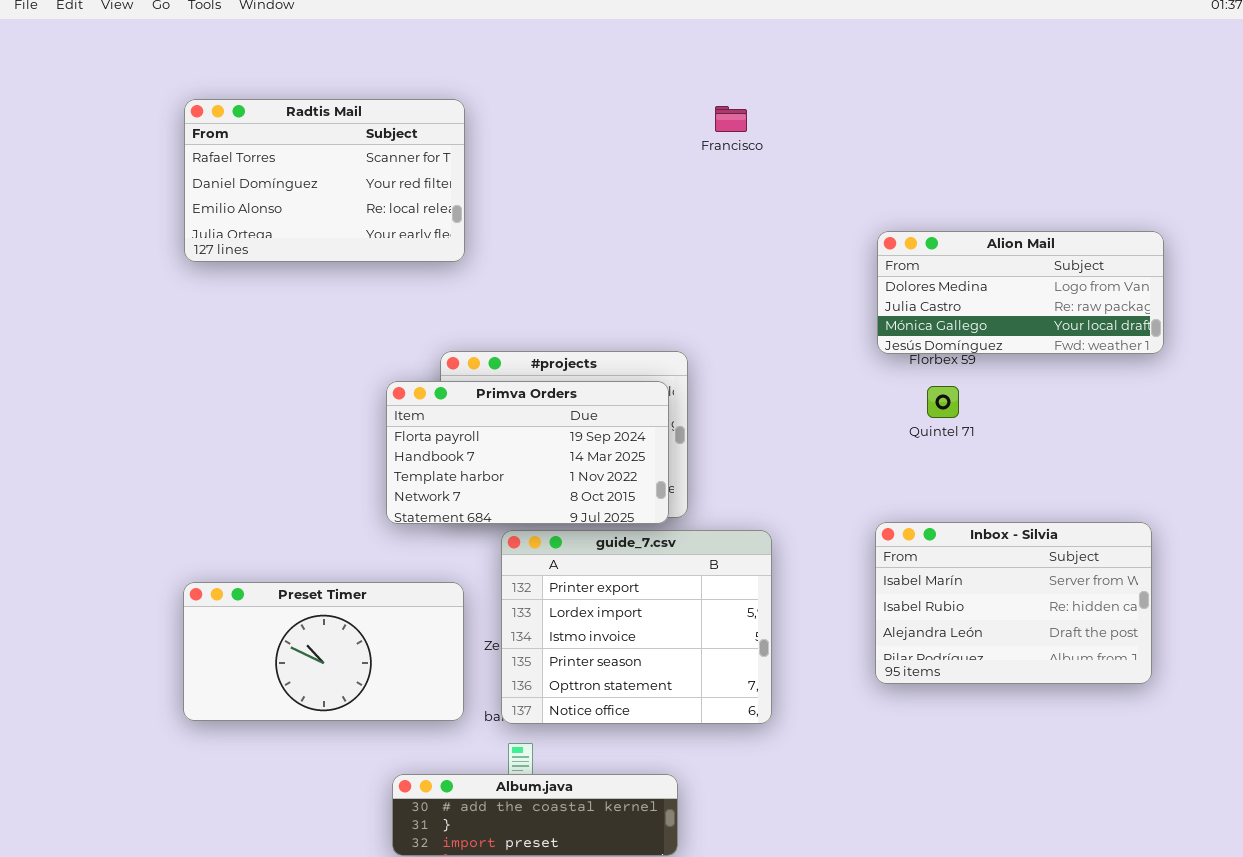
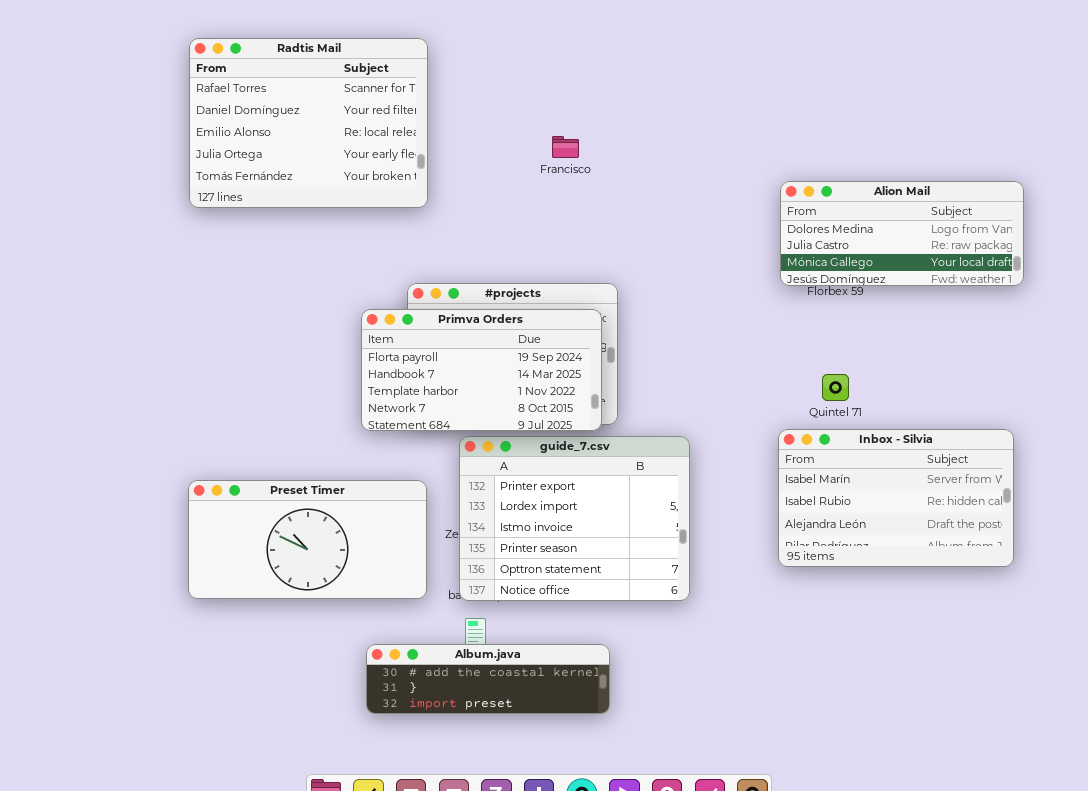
Radtis Mail: [184,99,465,262] -> [189,38,428,208], resized
Francisco: [715,106,747,132] -> [552,136,579,158], moved
Quintel 71: [927,386,959,418] -> [822,374,849,401], moved

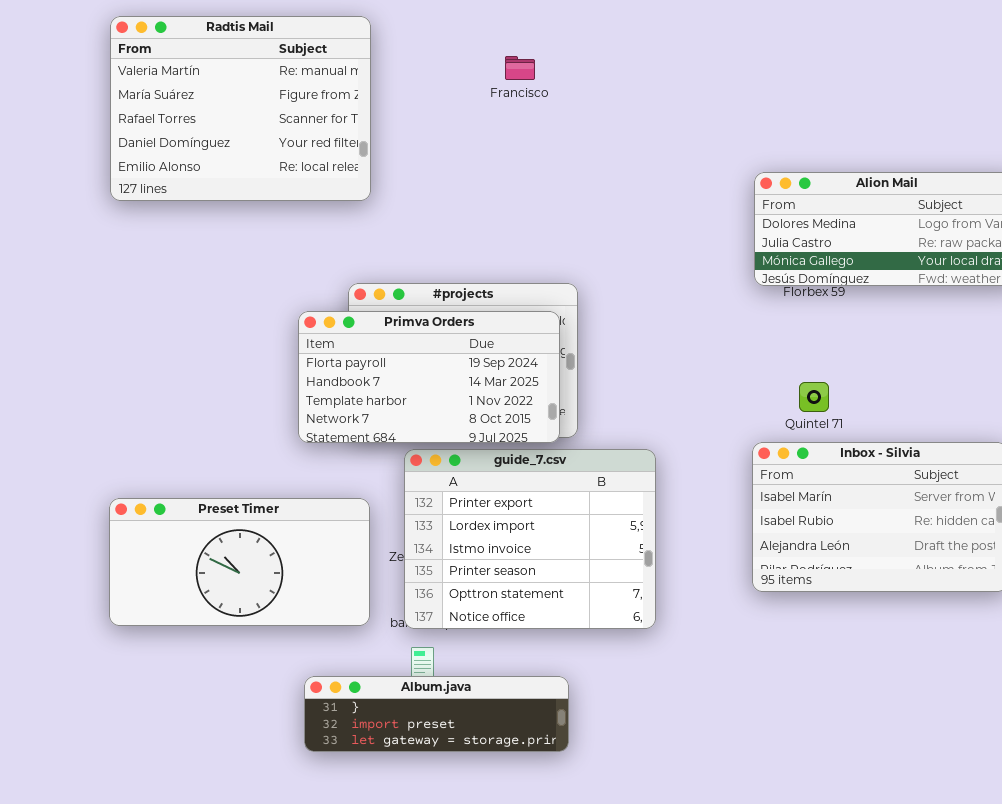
Radtis Mail: [189,38,428,208] -> [110,16,371,201], scrolled up 2 rows
Francisco: [552,136,579,158] -> [505,56,535,80], moved
Album.java: [366,644,610,714] -> [304,676,569,752], scrolled down 1 row

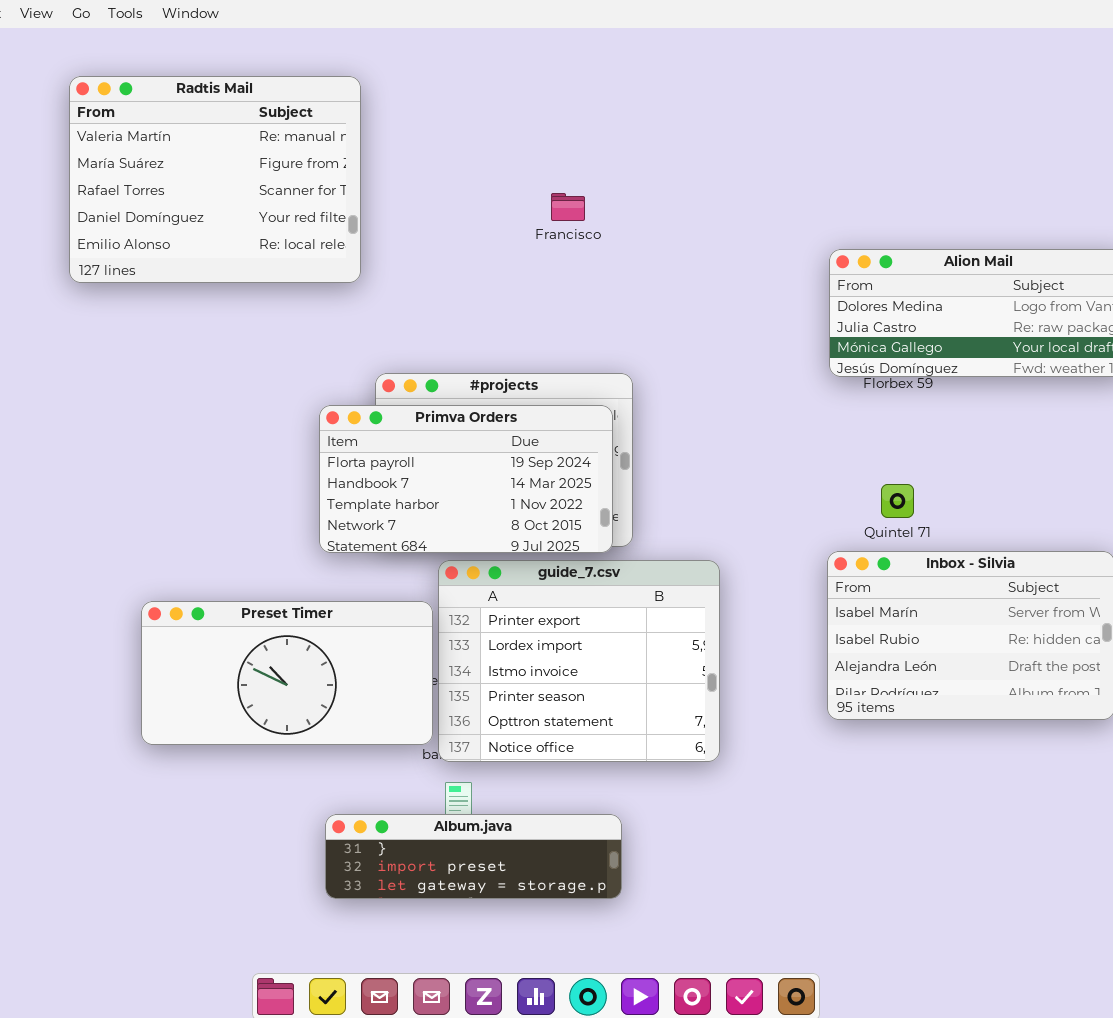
Radtis Mail: [110,16,371,201] -> [69,76,361,283], moved
Francisco: [505,56,535,80] -> [551,193,585,221], moved
Preset Timer: [109,498,370,626] -> [141,601,433,745], moved

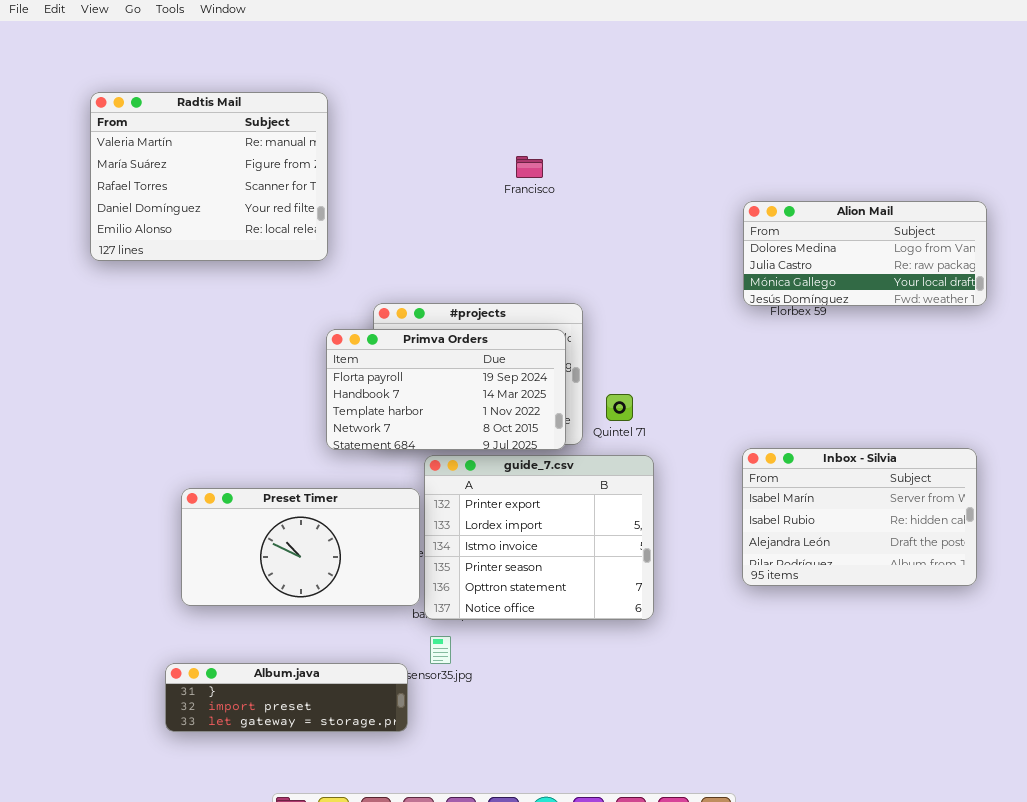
Radtis Mail: [69,76,361,283] -> [90,92,328,261], moved
Quintel 71: [881,484,914,518] -> [606,394,633,421], moved
Album.java: [325,814,622,899] -> [165,663,408,732], moved

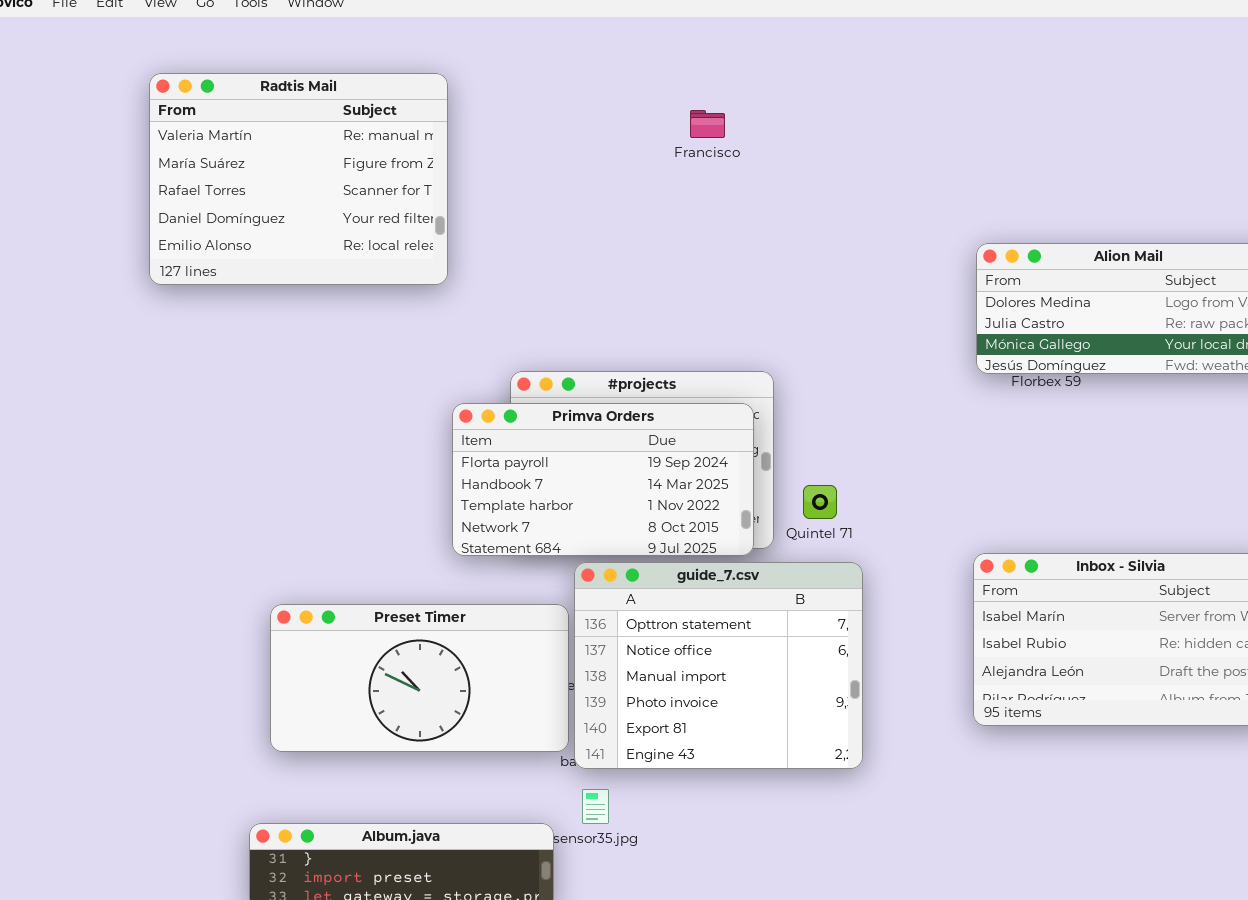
Radtis Mail: [90,92,328,261] -> [149,73,448,285], moved
Francisco: [516,156,543,178] -> [690,110,725,138], moved
guide_7.csv: [424,455,654,620] -> [574,562,863,769], scrolled down 4 rows

